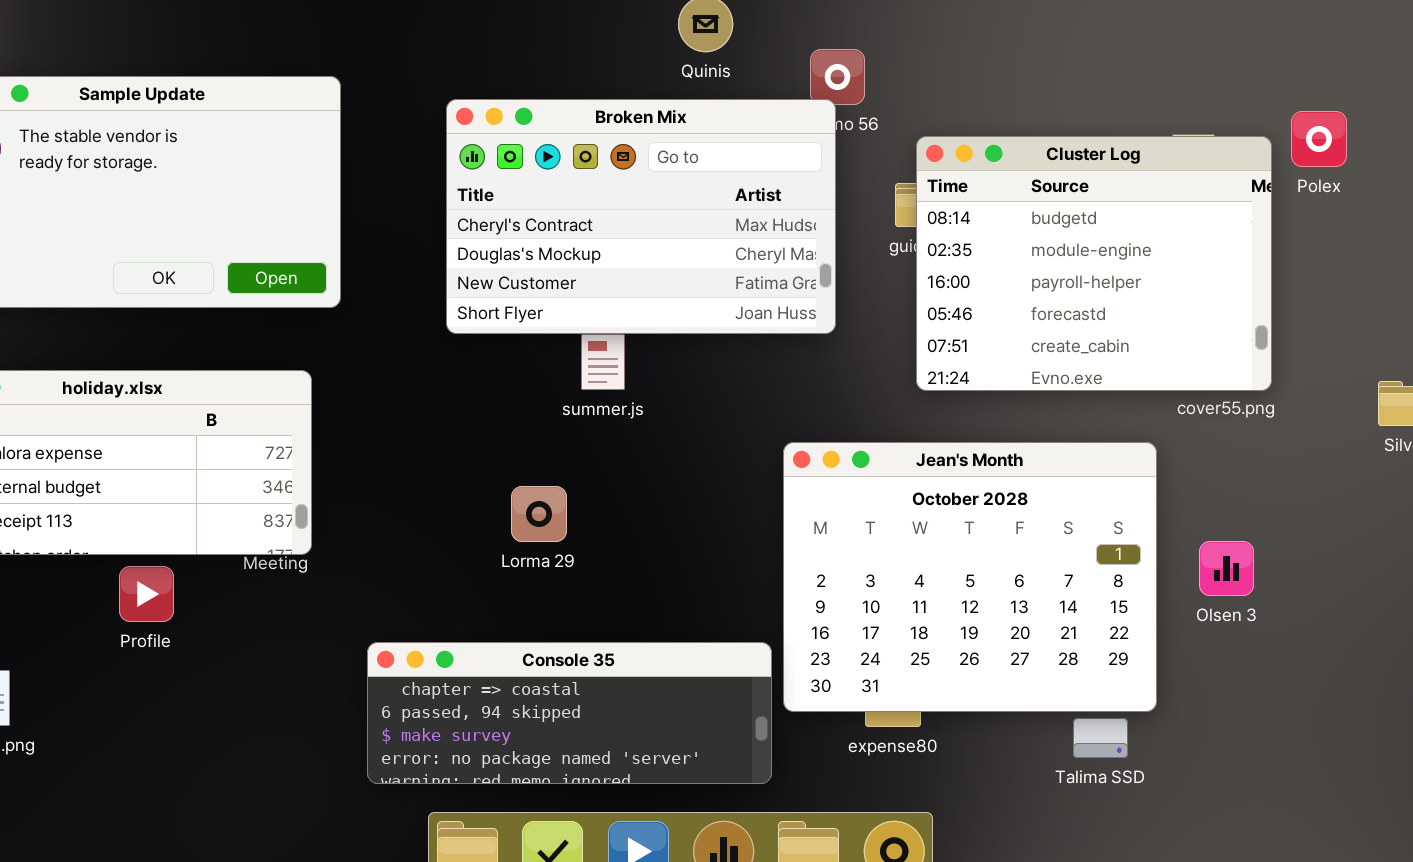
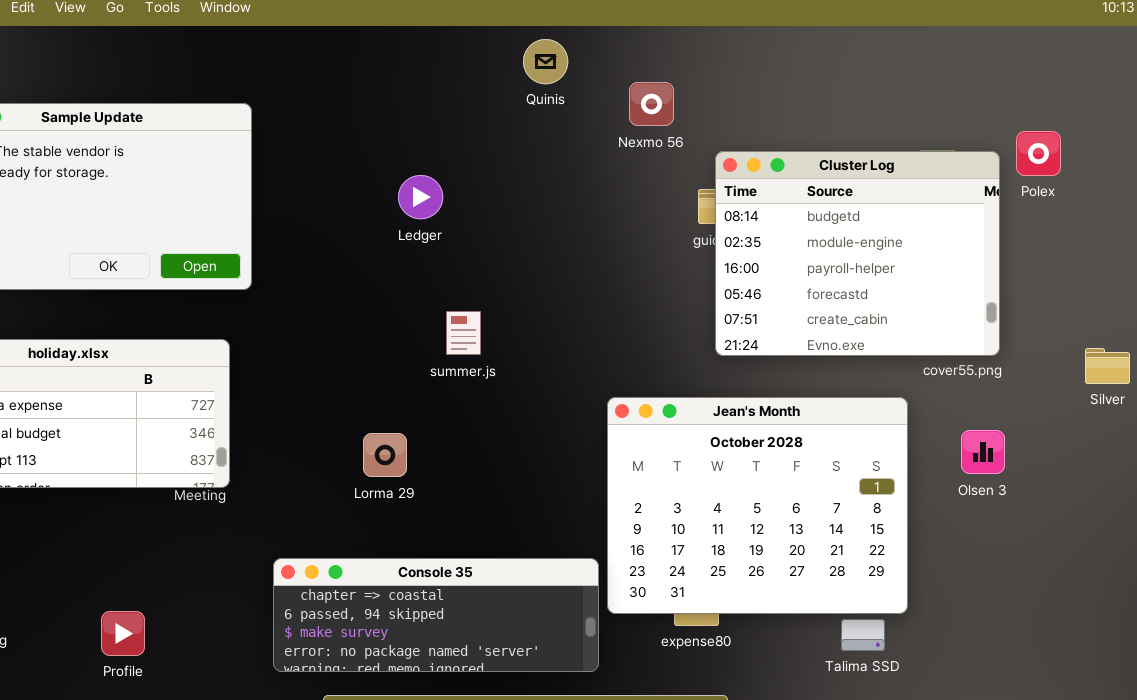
Broken Mix: [446,99,836,334] -> none, closed
Lorma 29: [511,486,567,542] -> [363,433,407,477], moved
Olsen 3: [1199,541,1254,596] -> [961,430,1005,474], moved
Profile: [119,566,174,622] -> [101,611,145,656], moved

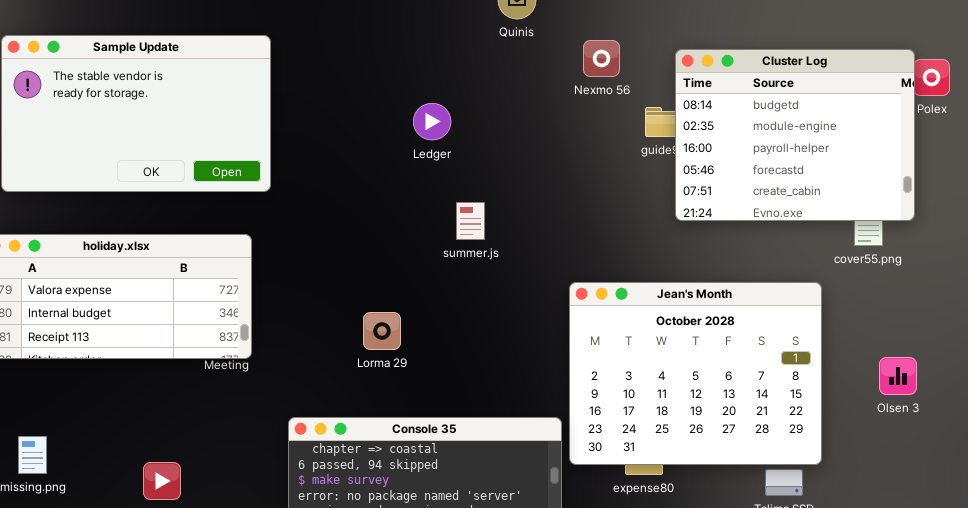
Nexmo 56: [629,82,674,126] -> [583,40,620,77], moved
Cluster Log: [715,151,1000,356] -> [675,49,915,221], moved
Ledger: [398,175,443,219] -> [413,103,451,140], moved
summer.js: [446,311,481,355] -> [456,202,485,240], moved
Olsen 3: [961,430,1005,474] -> [879,357,917,395], moved

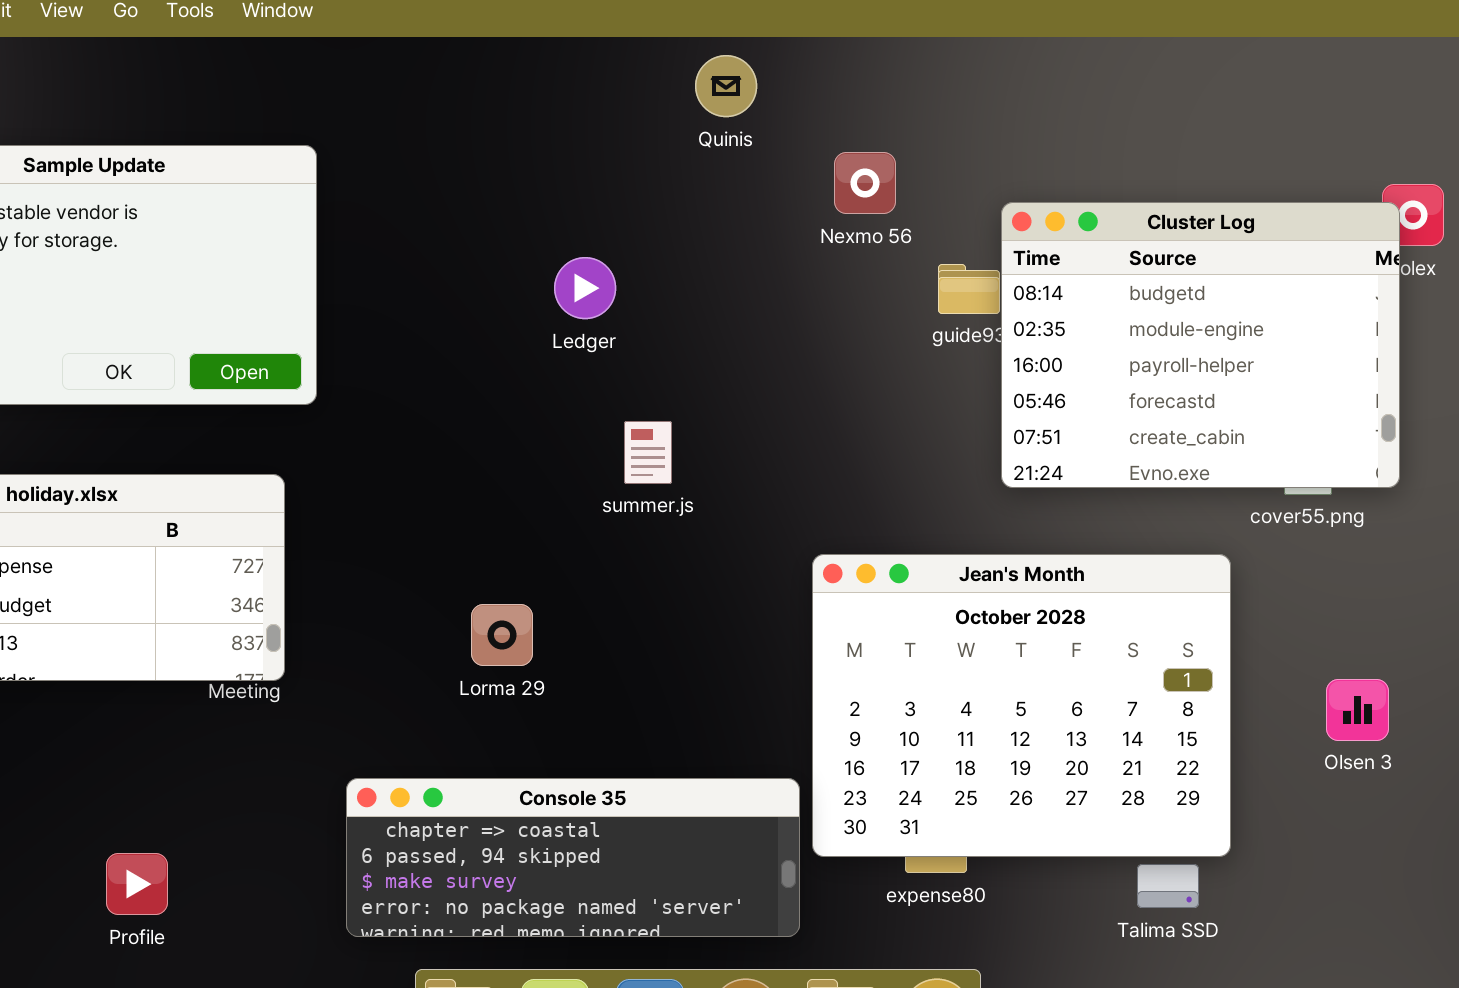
Cluster Log: [675,49,915,221] -> [1001,202,1400,488], moved

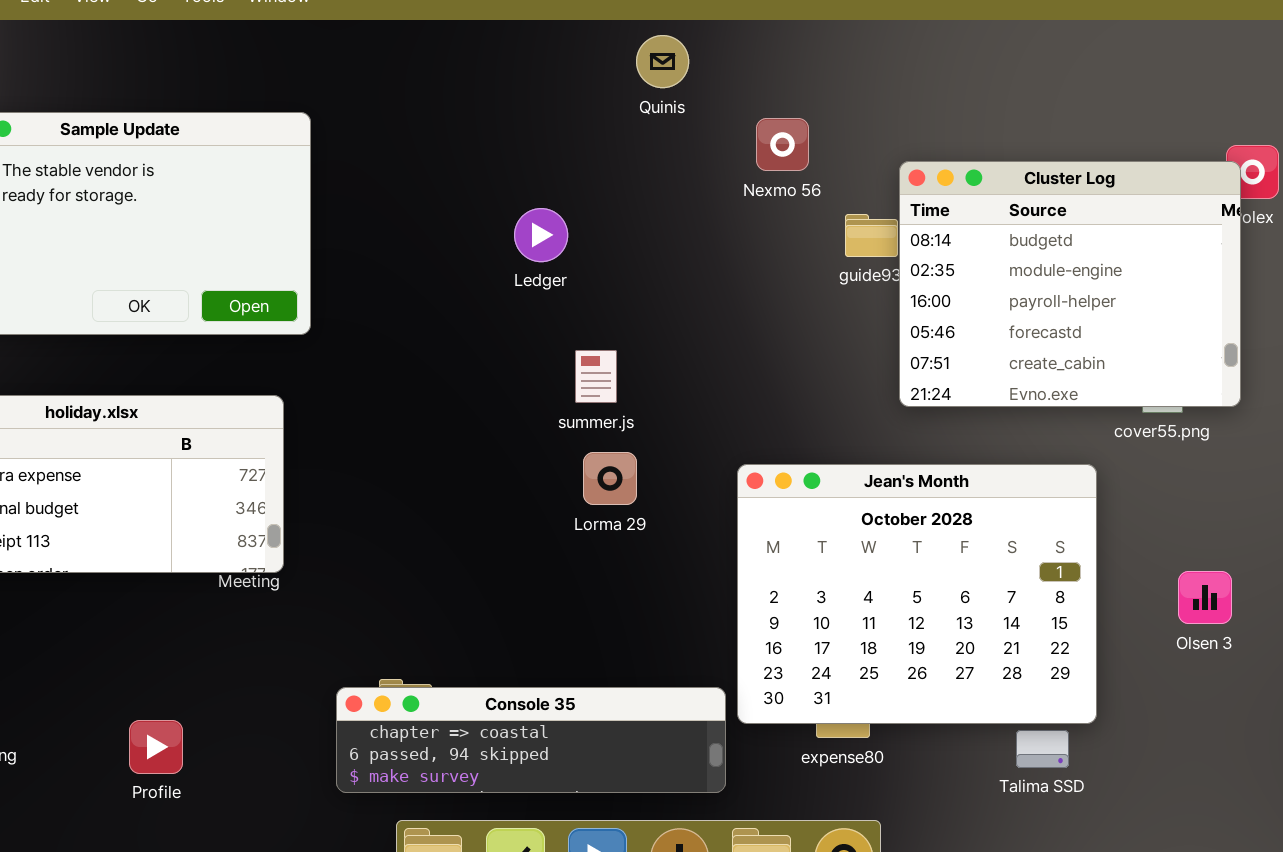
Lorma 29: [471,604,533,666] -> [583,452,637,505], moved
Console 35: [346,778,800,937] -> [336,687,726,793], resized

